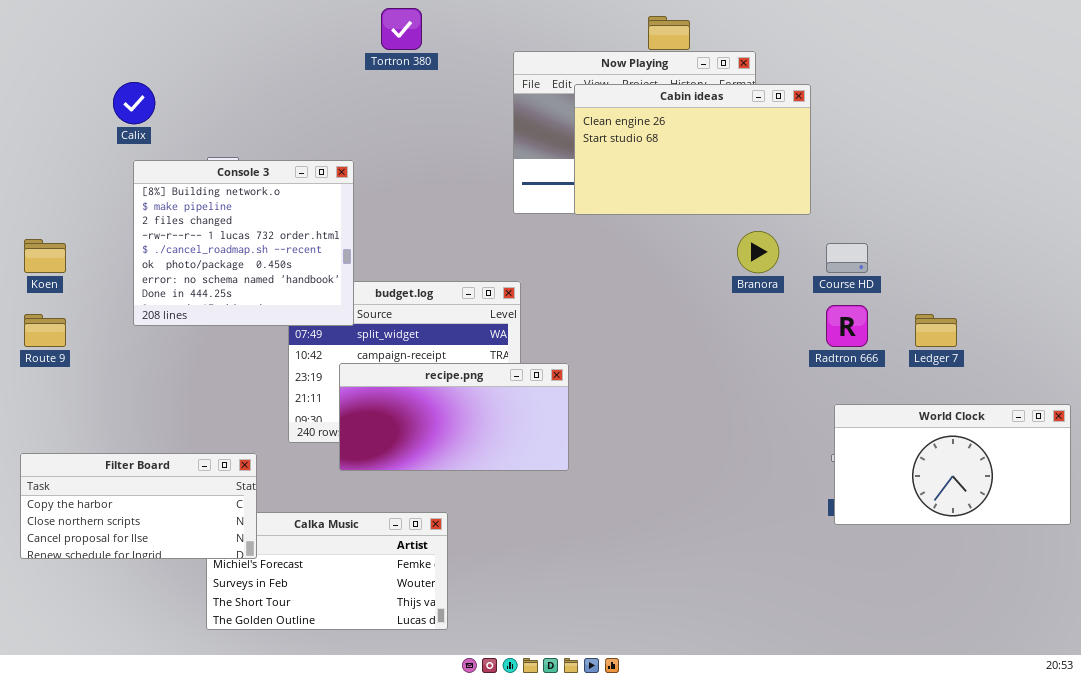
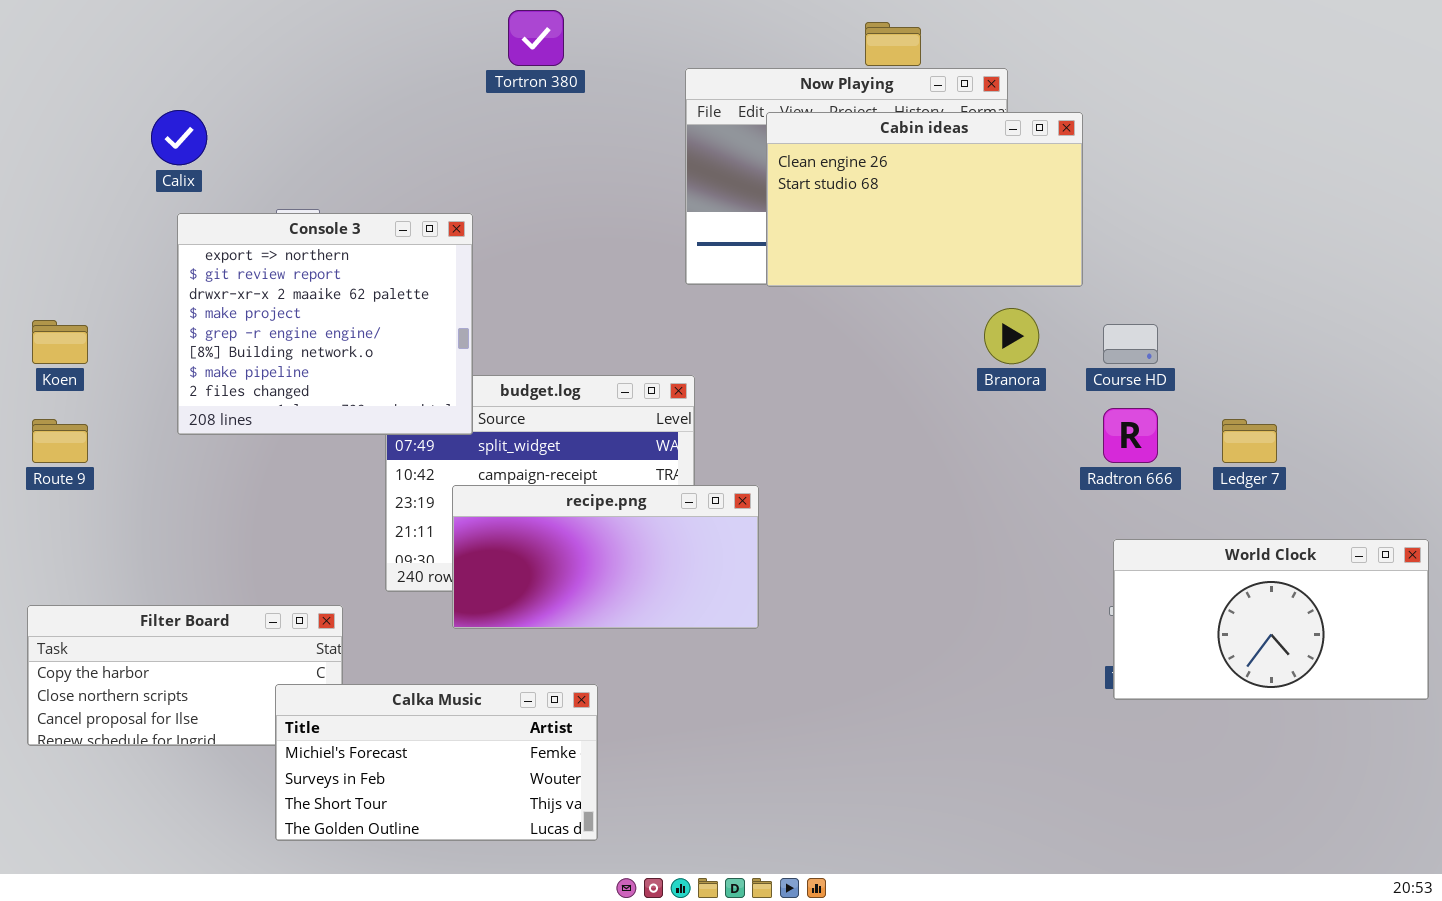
Console 3: [133,160,354,326] -> [177,213,473,435], scrolled up 5 rows
Calka Music: [206,512,448,630] -> [275,684,598,841], raised

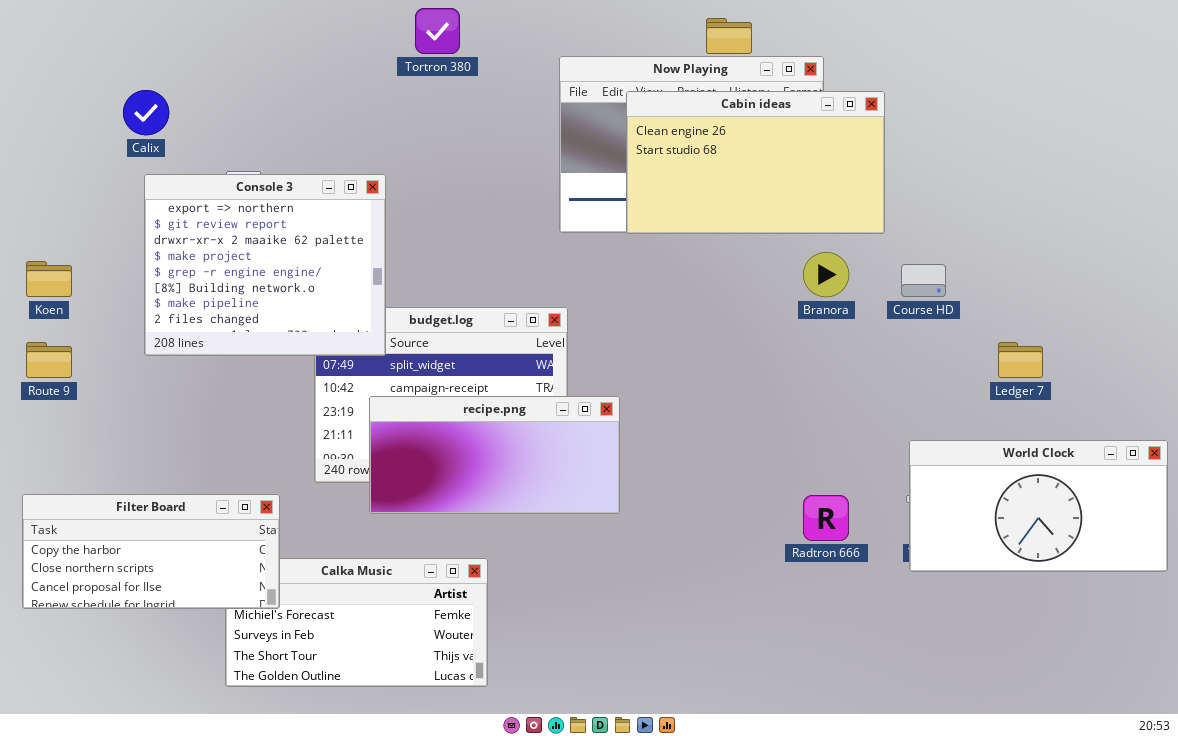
Radtron 666: [1103,408,1158,463] -> [803,495,849,541], moved
Filter Board: [27,605,343,746] -> [22,494,280,609], raised

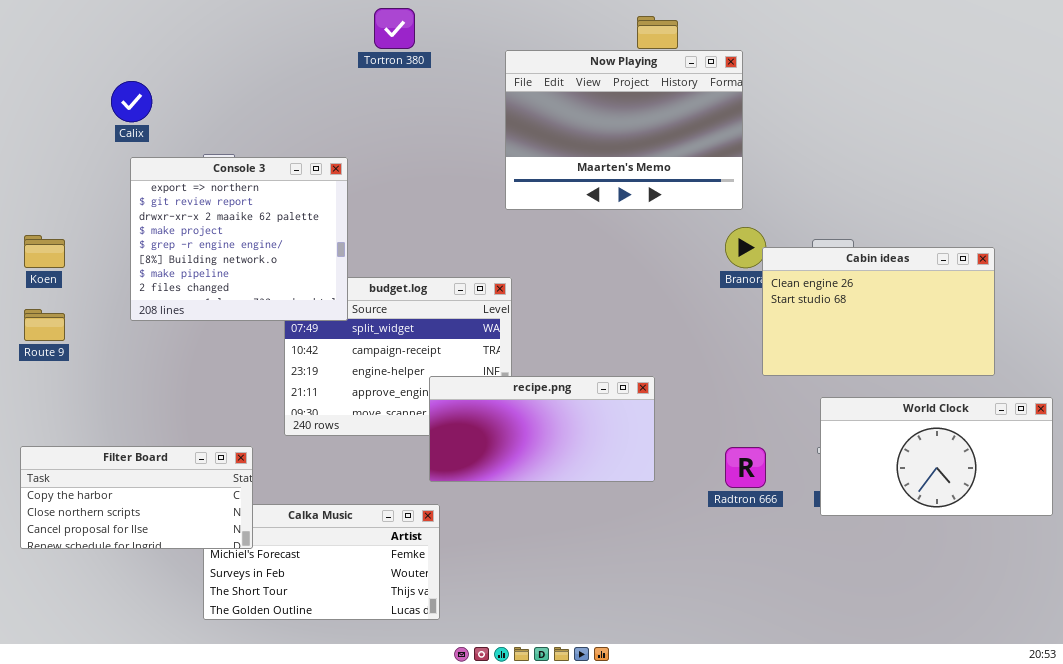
Cabin ideas: [626,91,885,234] -> [762,247,995,376], moved
recipe.png: [369,396,620,514] -> [429,376,655,482], moved

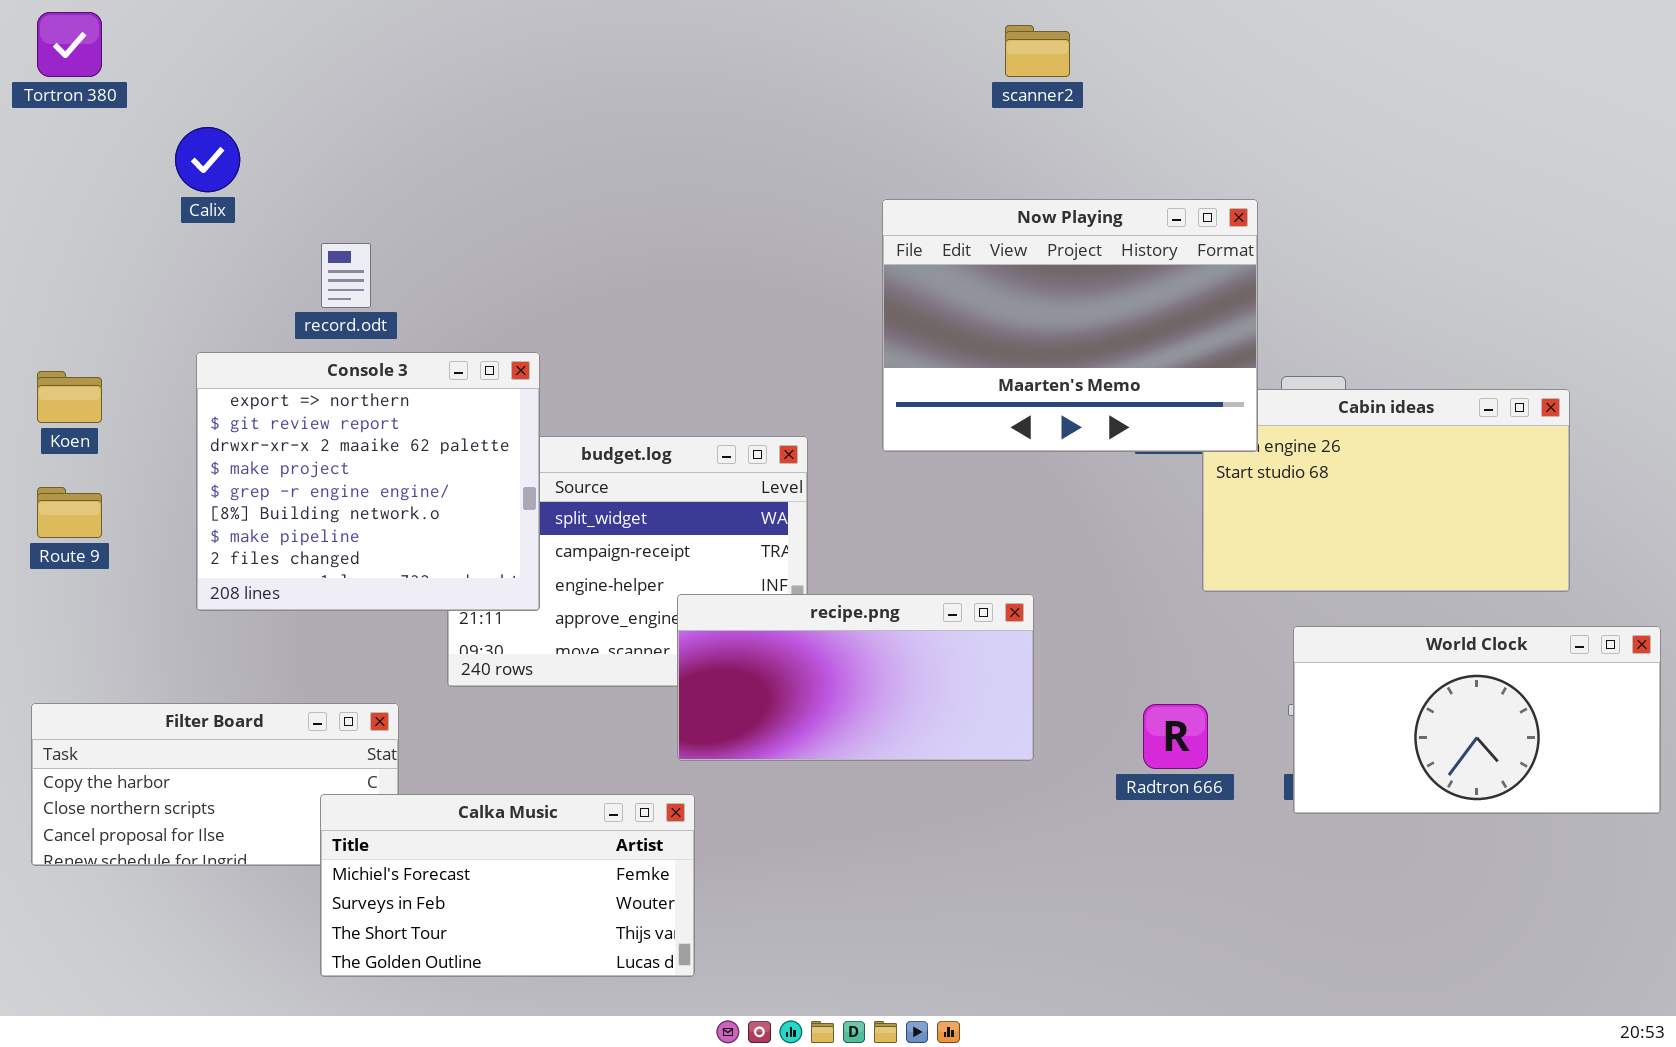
Tortron 380: [374,8,415,49] -> [37,12,102,77], moved
Now Playing: [505,50,743,210] -> [882,199,1258,452], moved
Console 3: [130,157,348,321] -> [196,352,540,611], moved
Calka Music: [203,504,440,620] -> [320,794,695,977], raised

